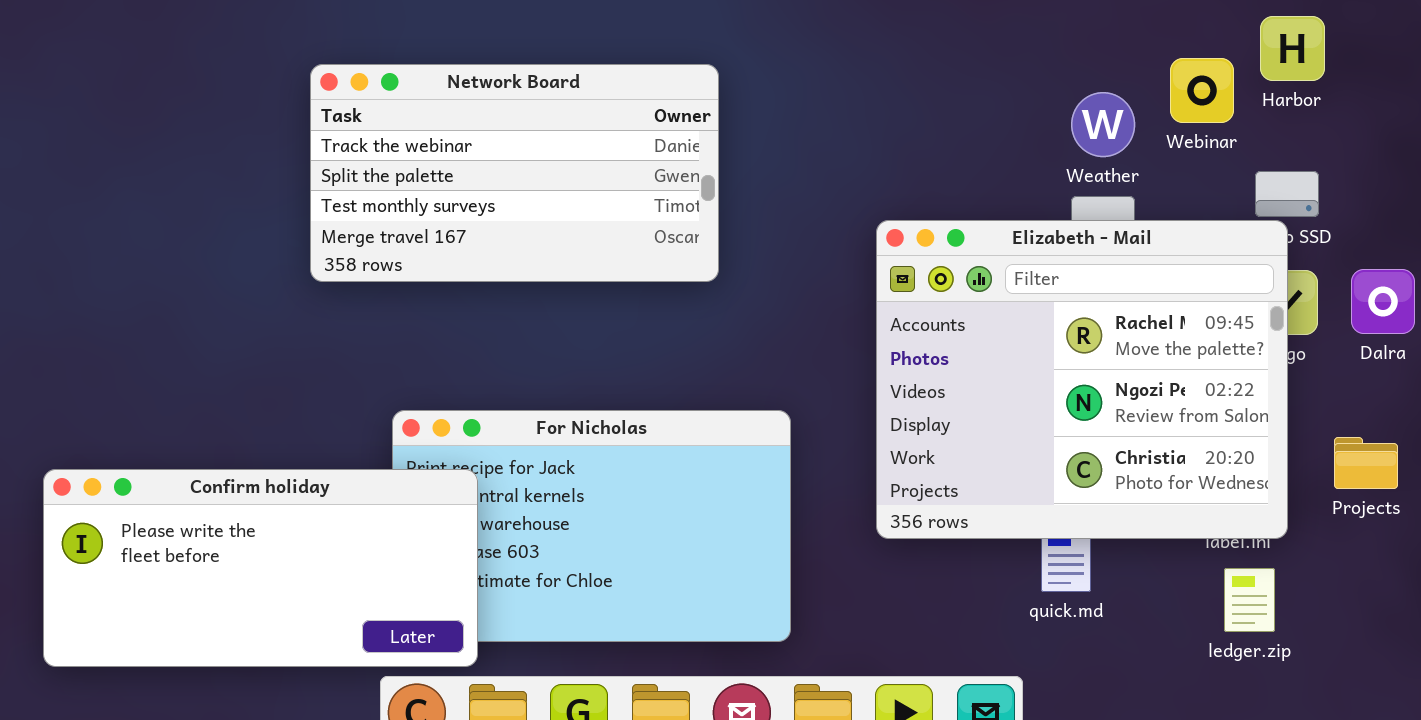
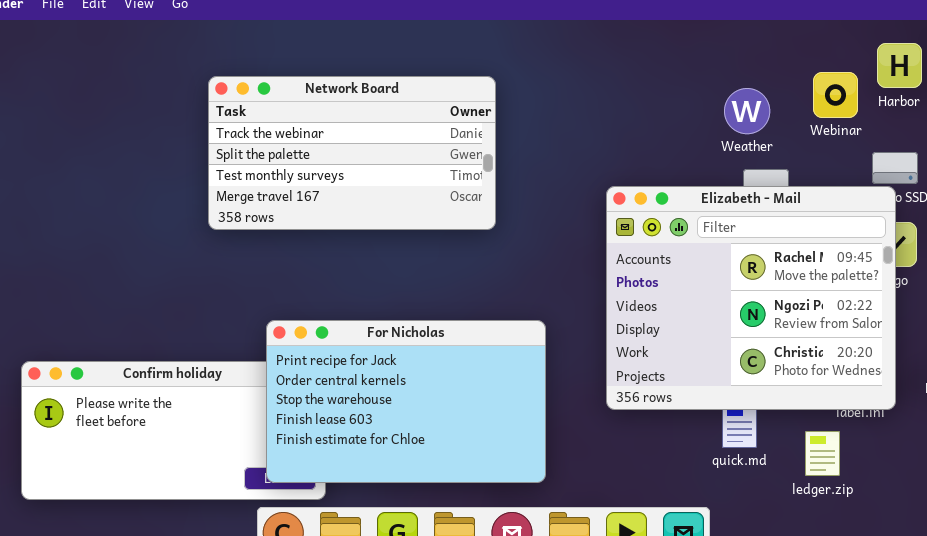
Weather: [1071,92,1135,157] -> [724,88,770,134], moved
For Nicholas: [392,410,791,642] -> [266,320,546,483], raised
ledger.zip: [1224,568,1275,632] -> [805,431,840,476], moved

